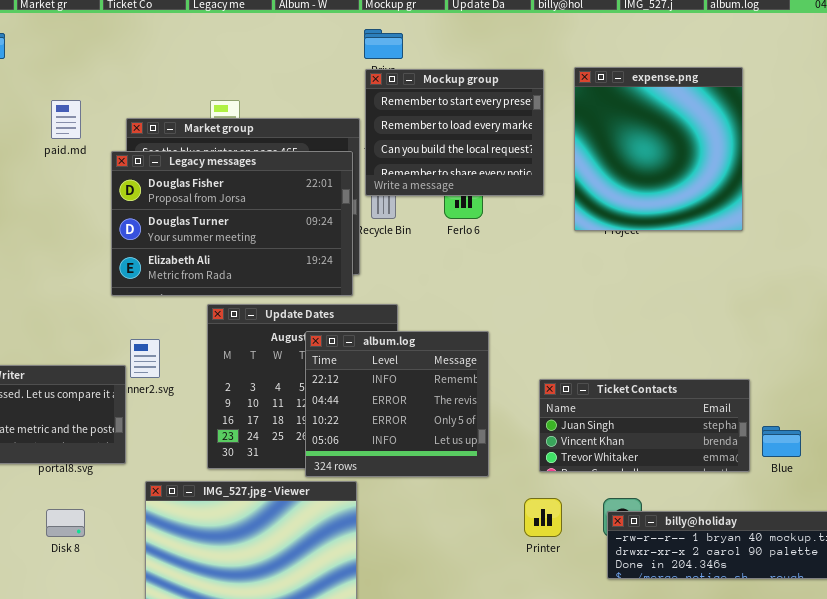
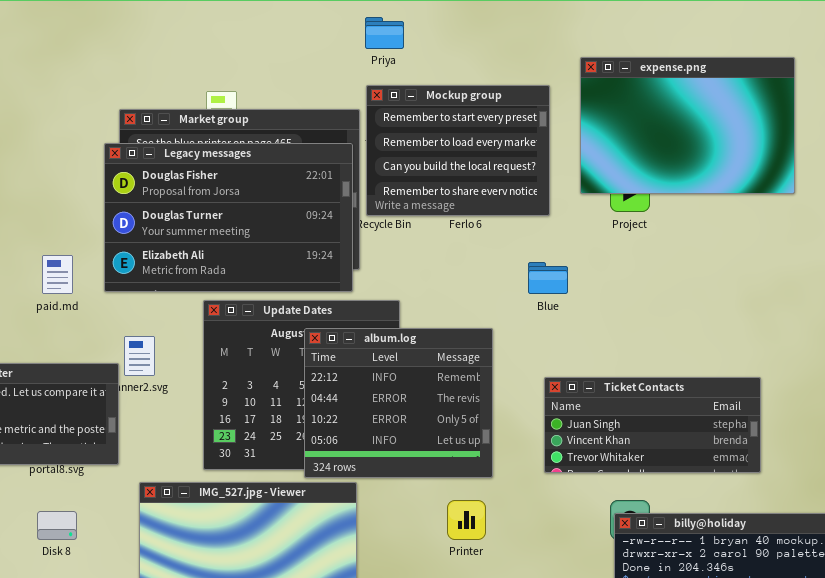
expense.png: [574,67,743,231] -> [580,57,795,194], resized
Mockup group: [365,69,544,196] -> [366,85,550,216], moved
paid.md: [51,100,81,139] -> [42,255,73,294], moved
Blue: [762,426,801,457] -> [528,262,568,294], moved
Printer: [524,498,562,537] -> [447,500,486,540], moved

